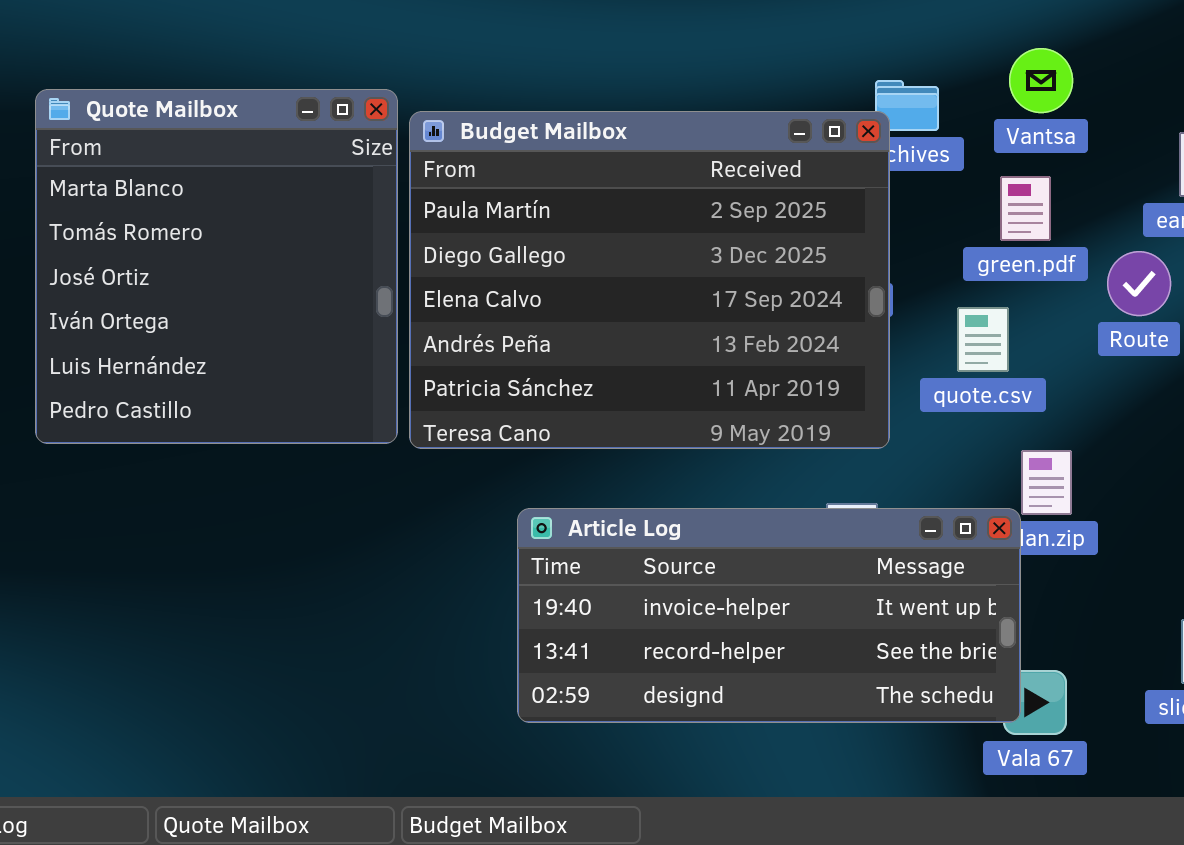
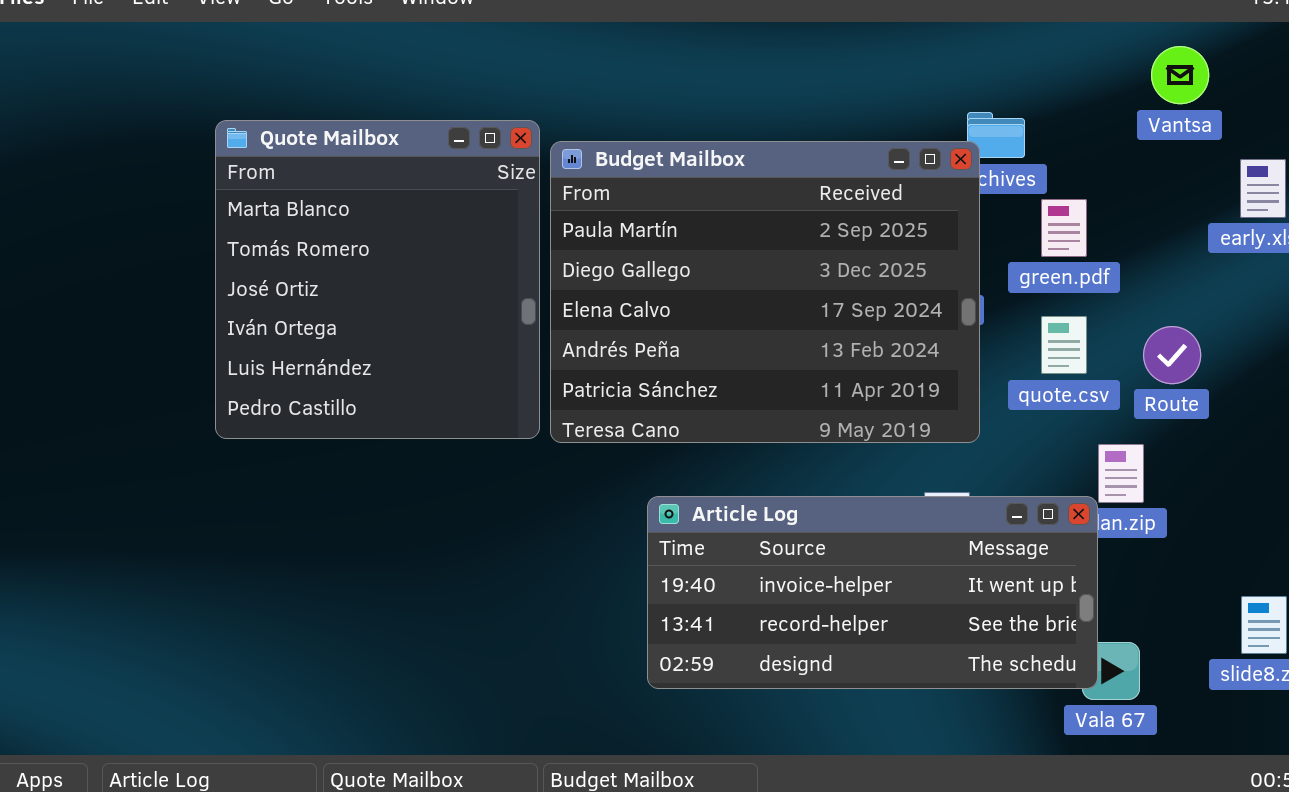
Vantsa: [1009,48,1073,113] -> [1151,46,1209,104], moved
green.pdf: [1000,176,1051,241] -> [1041,199,1087,257], moved
Route: [1107,251,1171,316] -> [1143,326,1201,384], moved

